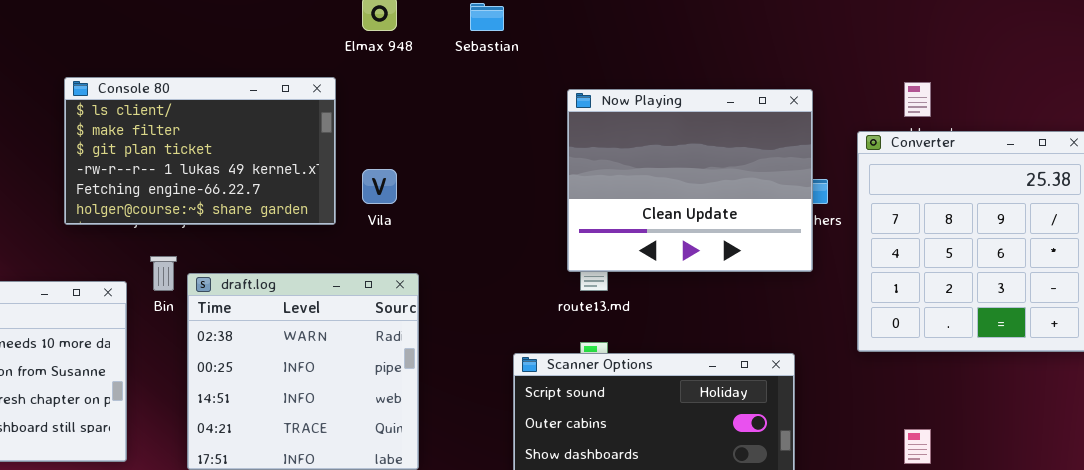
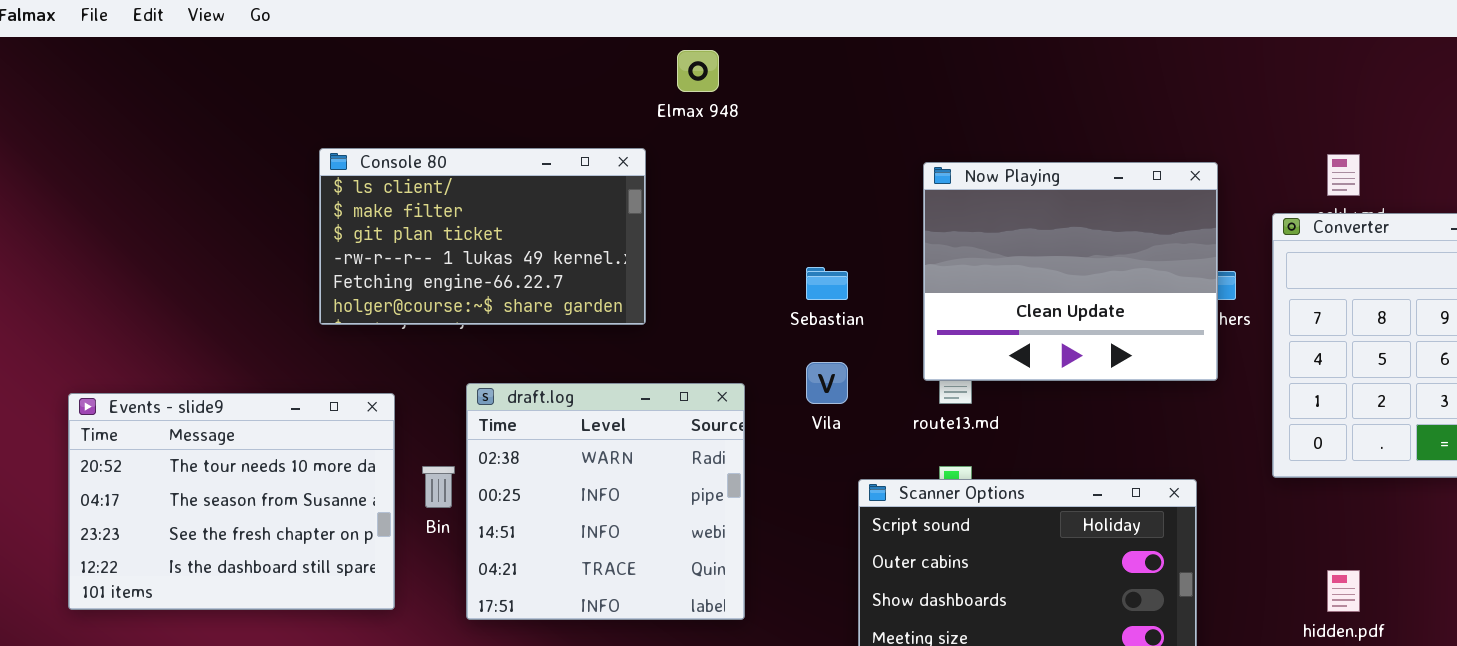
Sebastian: [470,3,504,31] -> [806,267,848,300], moved
Vila: [362,169,397,204] -> [806,362,848,404], moved
Bin: [150,256,177,291] -> [422,466,455,508], moved

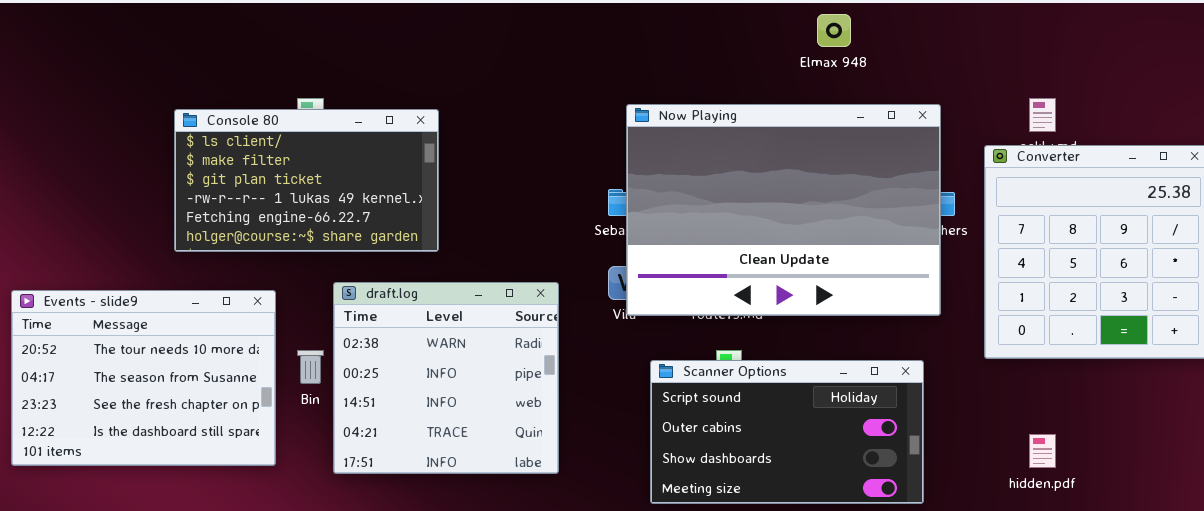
Elmax 948: [677,50,719,92] -> [817,14,851,47], moved
Console 80: [319,148,646,325] -> [174,109,439,252], moved
Now Playing: [923,162,1218,381] -> [626,104,941,316], resized

